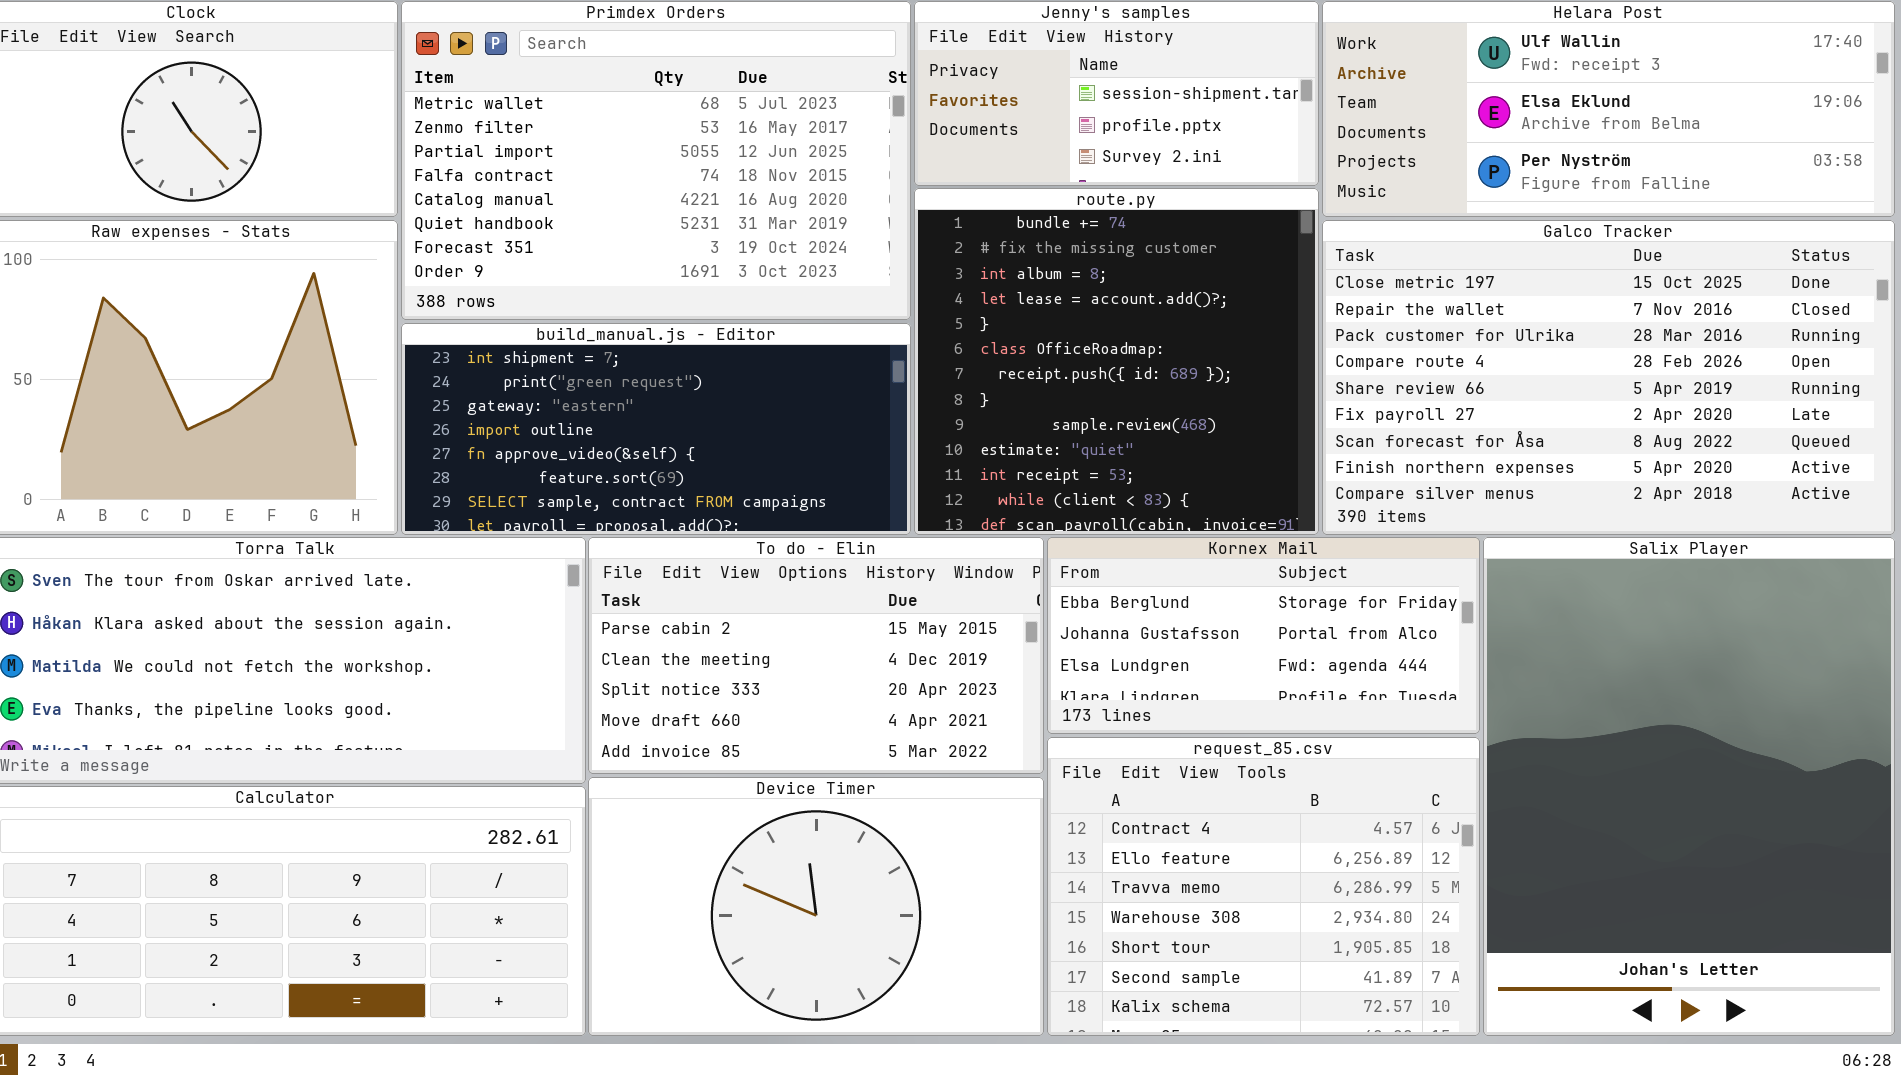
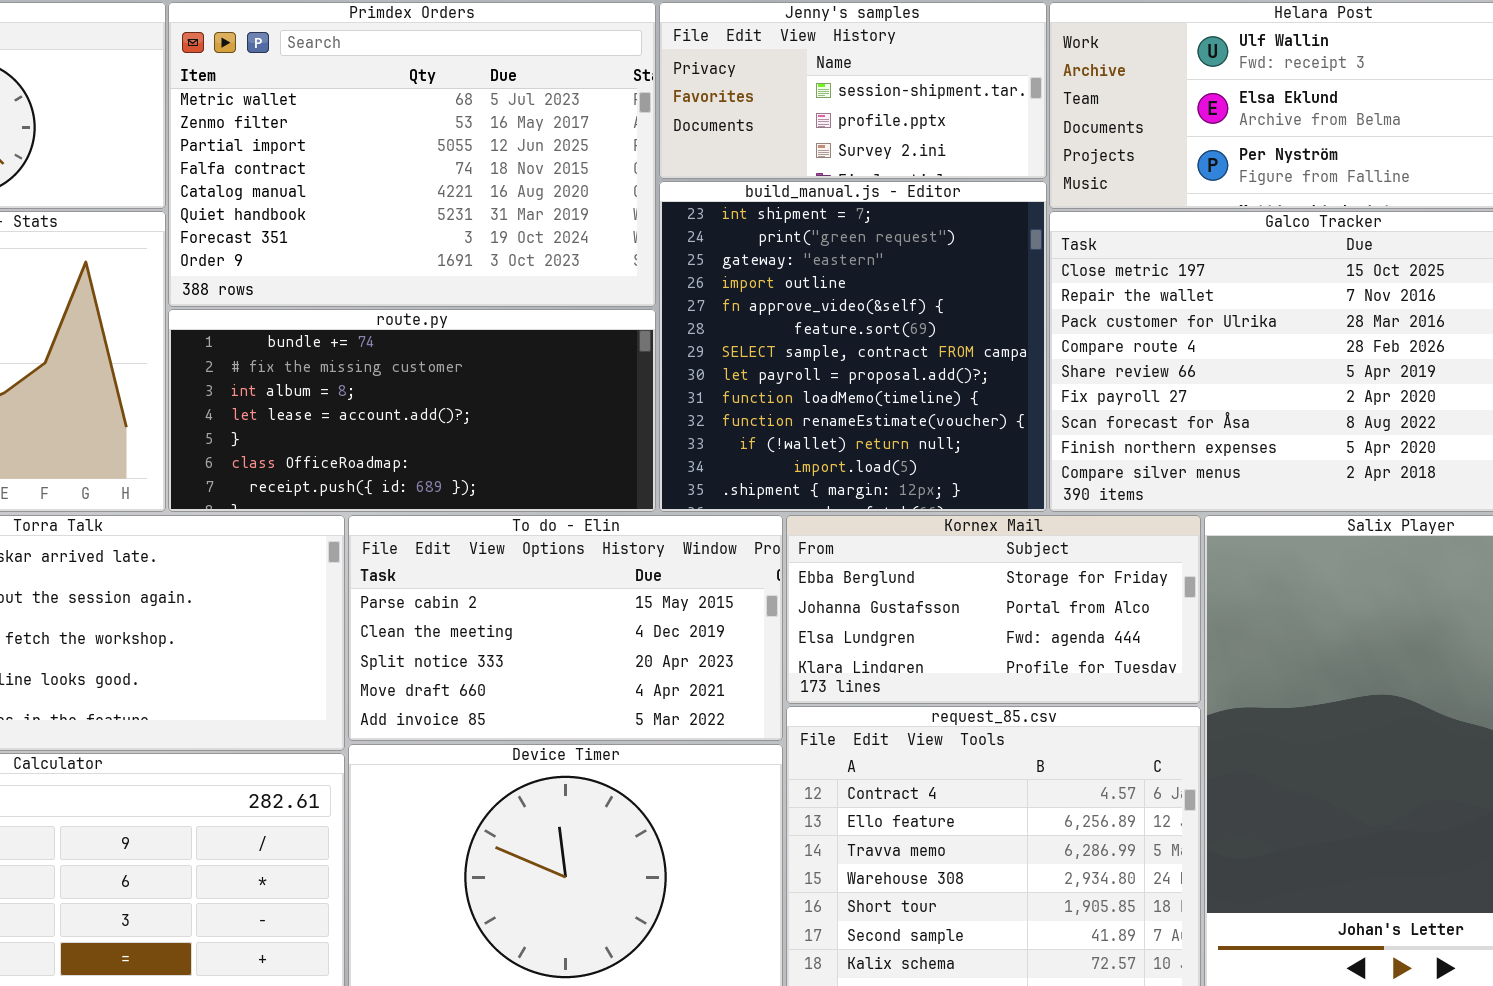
route.py: [914,188,1319,535] -> [168,309,656,512], moved, resized
build_manual.js - Editor: [401,323,911,535] -> [659,181,1047,512], moved, resized

